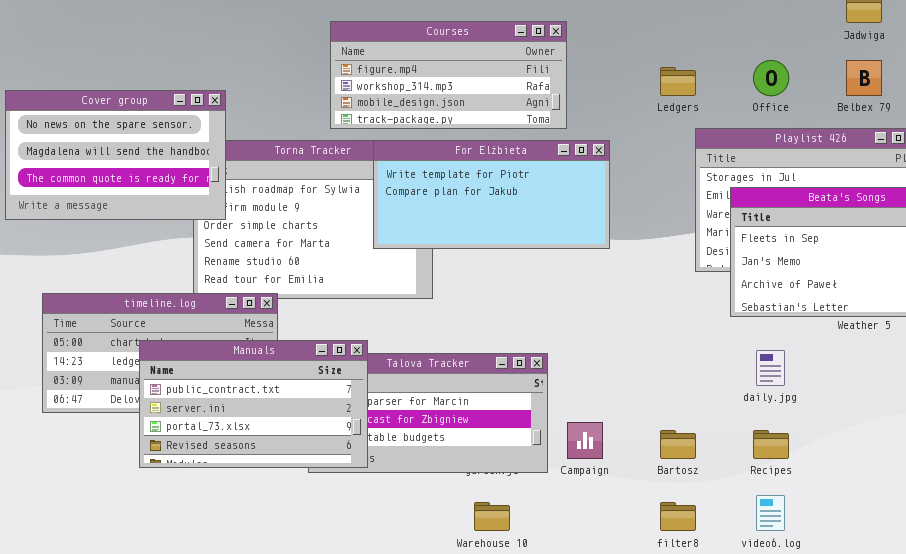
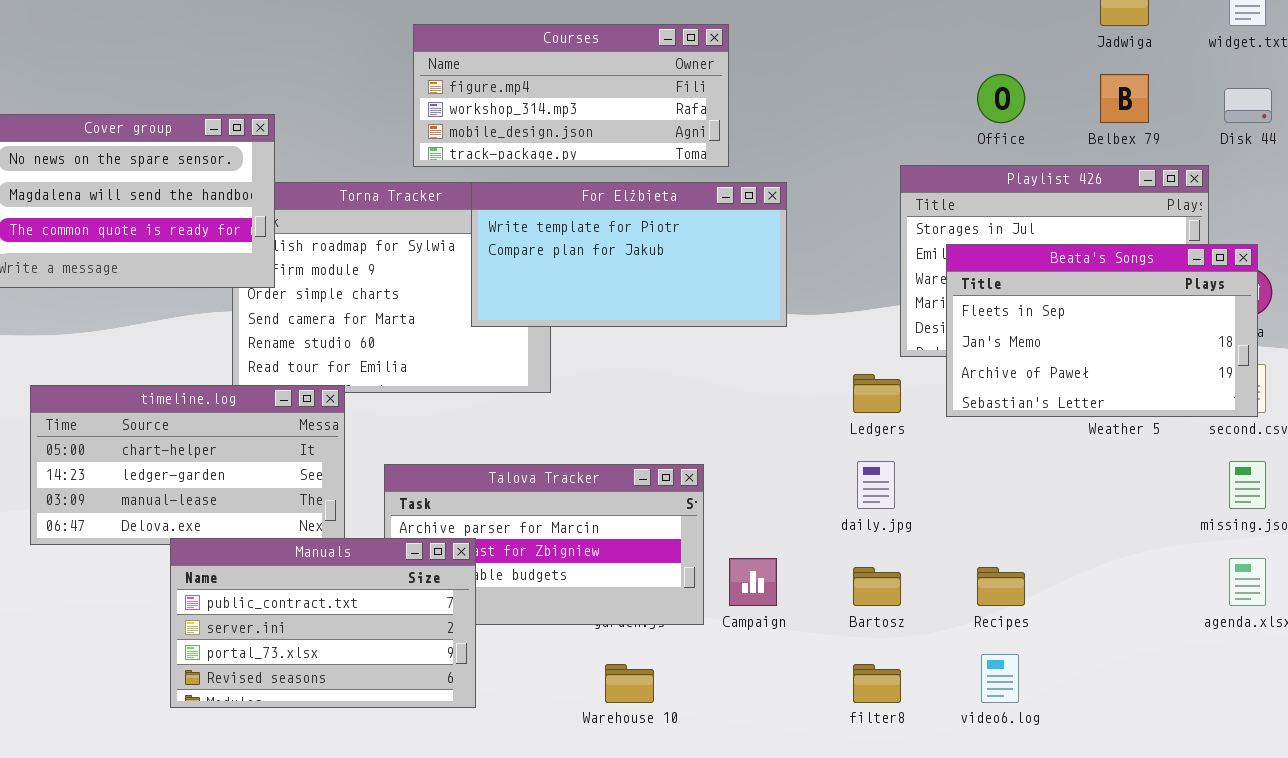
Ledgers: [660,67,696,96] -> [853,374,901,413], moved
Manuals: [139,340,368,468] -> [170,538,476,708], moved
daily.jpg: [756,350,785,386] -> [857,461,895,509], moved

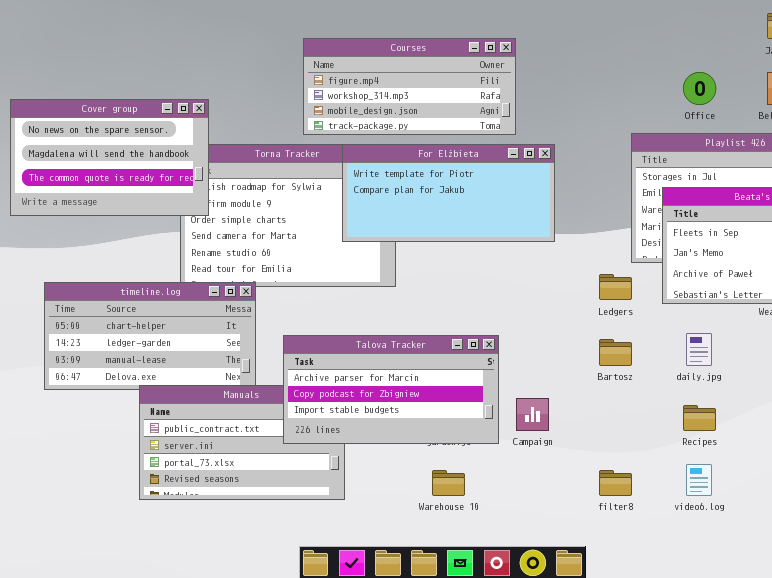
daily.jpg: [857,461,895,509] -> [686,333,712,366], moved
Talova Tracker: [384,464,704,625] -> [283,335,499,444], raised
Bartosz: [853,567,901,606] -> [599,339,632,366], moved

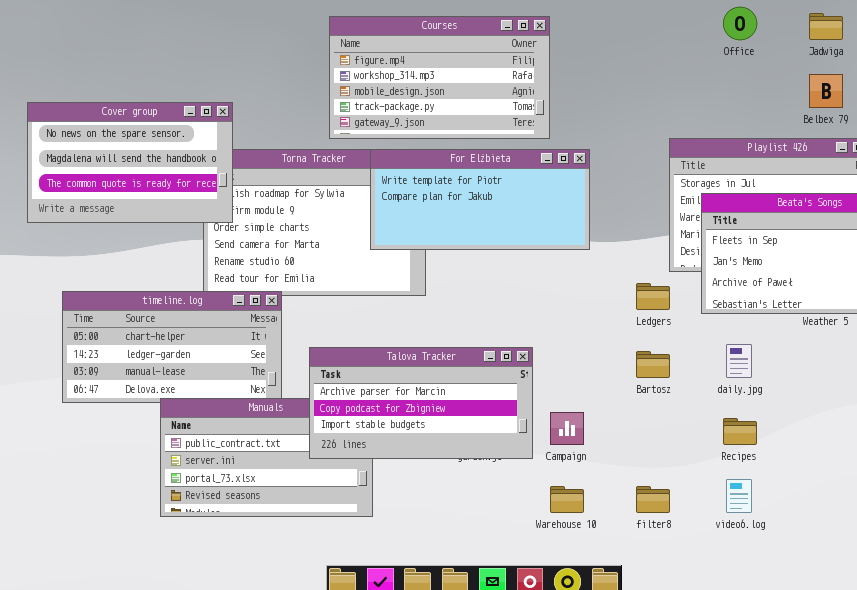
Courses: [303,38,516,135] -> [329,16,550,139], resized
Office: [683,72,716,105] -> [723,7,757,40], moved
Warehouse 10: [432,470,465,496] -> [550,486,584,513], moved

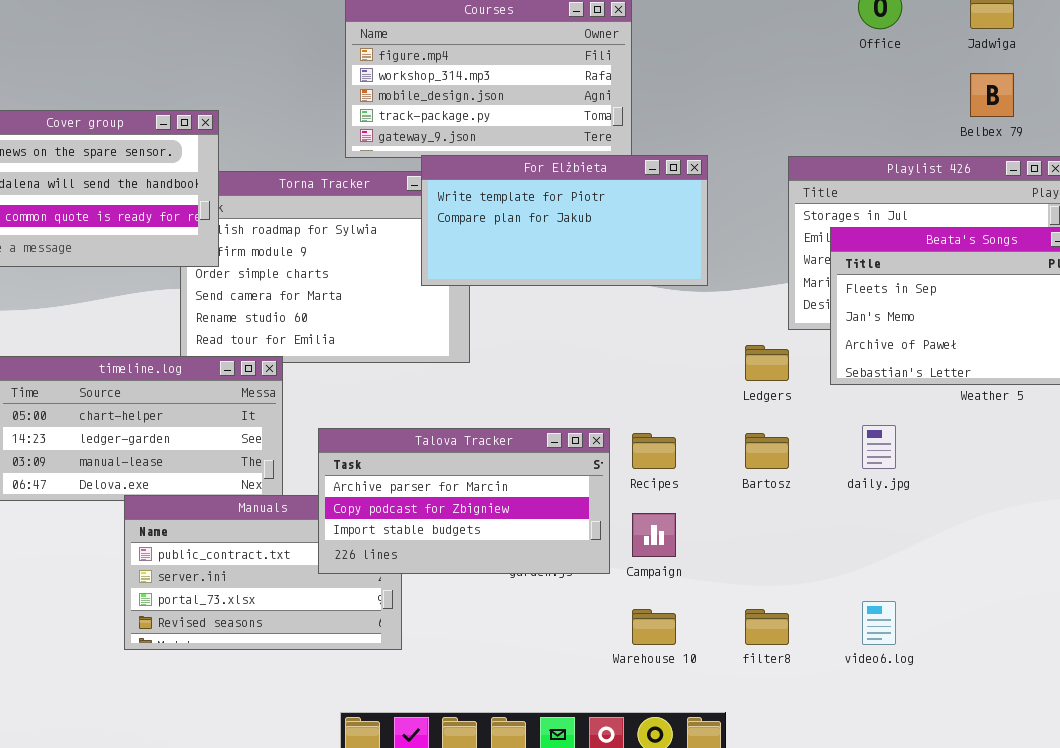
For Elżbieta: [370,149,590,250] -> [421,155,708,286], moved
Recipes: [723,418,757,445] -> [632,433,676,469], moved

